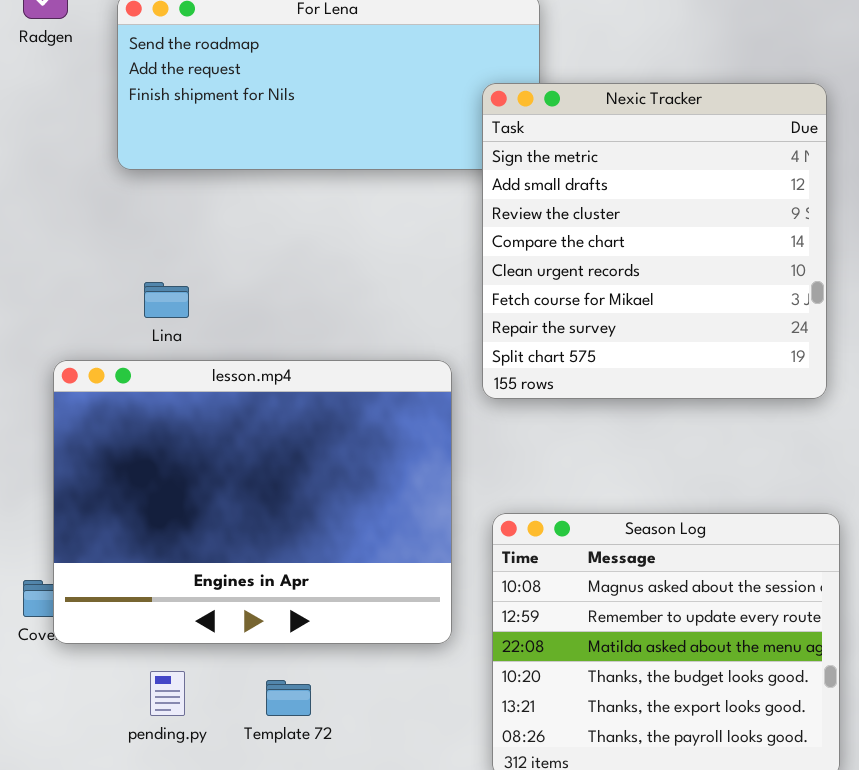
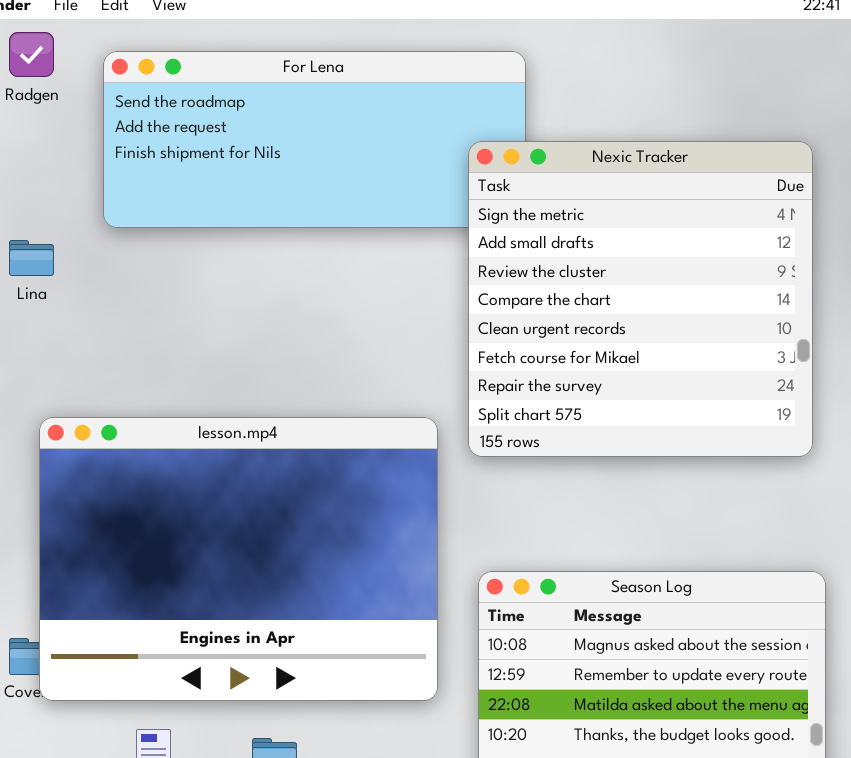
Lina: [144,282,189,318] -> [9,240,54,276], moved

